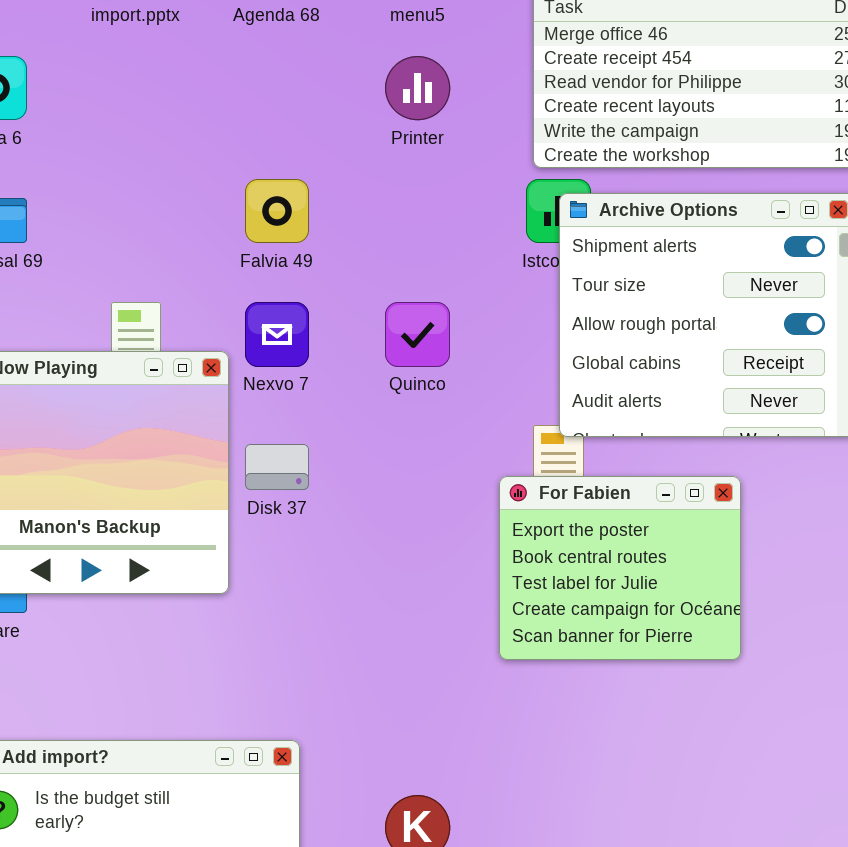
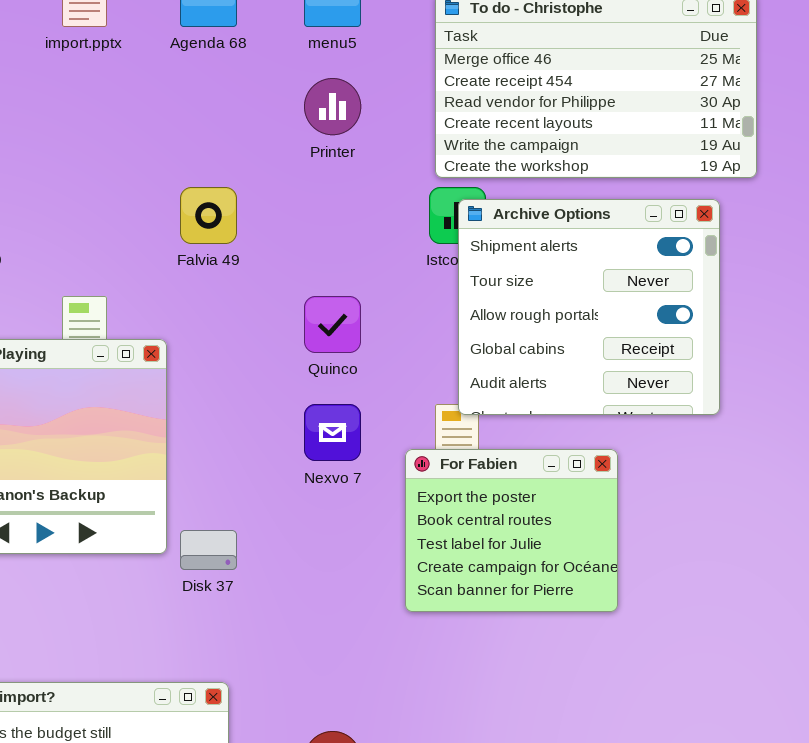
Nexvo 7: [245,302,309,367] -> [304,404,361,461], moved
Disk 37: [245,444,309,490] -> [180,530,237,570], moved

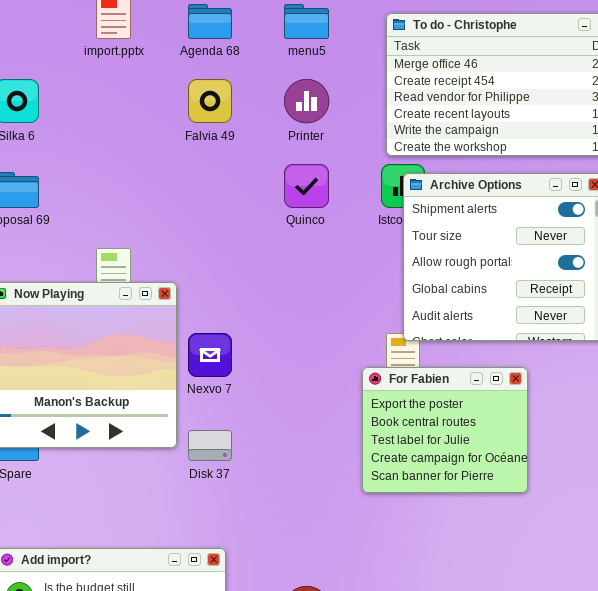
Falvia 49: [180,187,237,244] -> [188,79,232,123], moved
Quinco: [304,296,361,353] -> [284,164,329,208], moved
Nexvo 7: [304,404,361,461] -> [188,333,232,377], moved

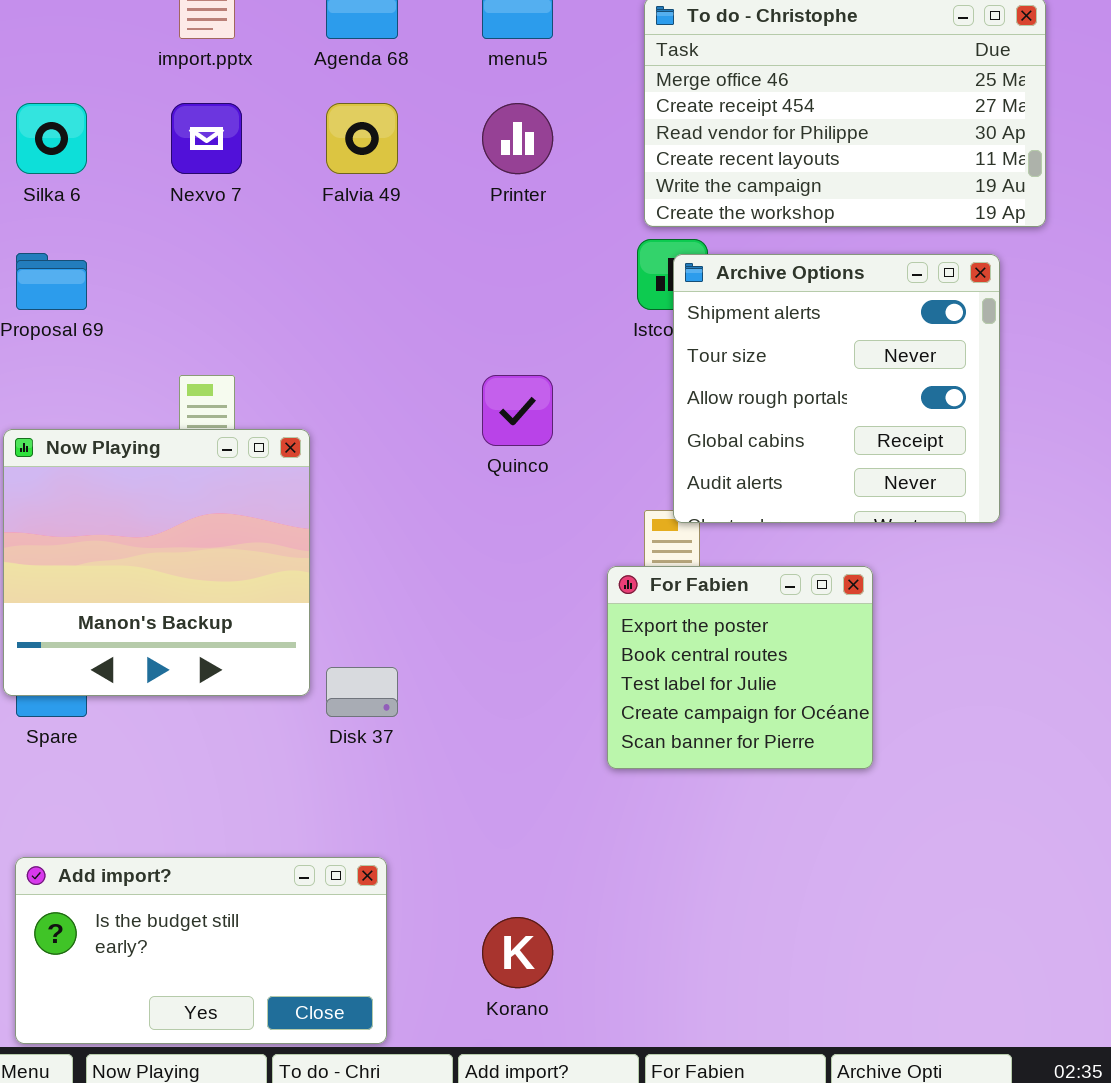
Quinco: [284,164,329,208] -> [482,375,553,446], moved
Nexvo 7: [188,333,232,377] -> [171,103,242,174], moved

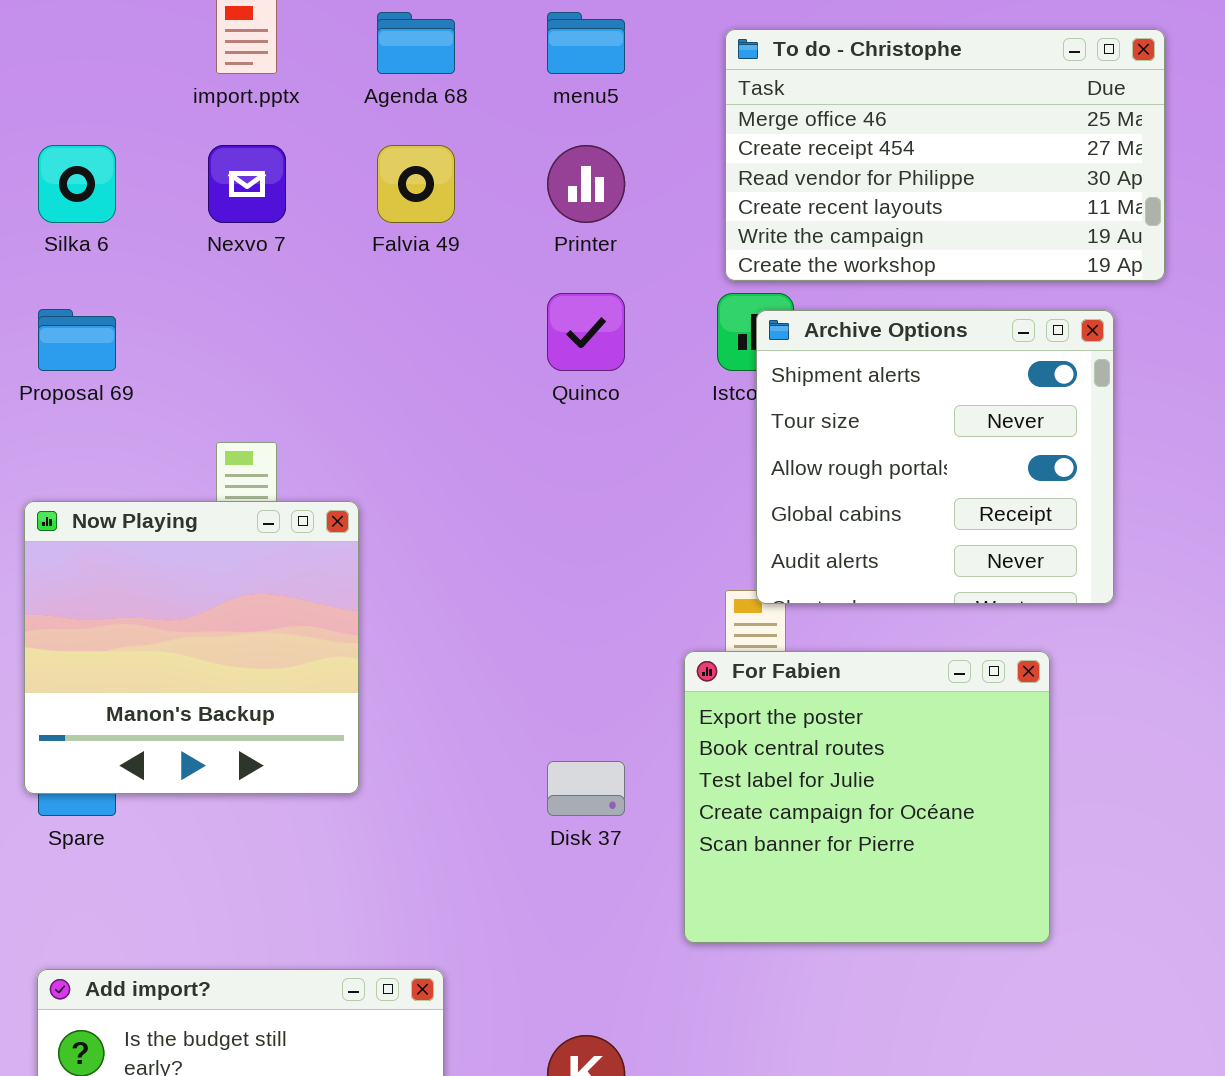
Quinco: [482,375,553,446] -> [547,293,625,371], moved
For Fabien: [607,566,873,769] -> [684,651,1050,943], resized
Disk 37: [326,667,398,717] -> [547,761,625,816], moved

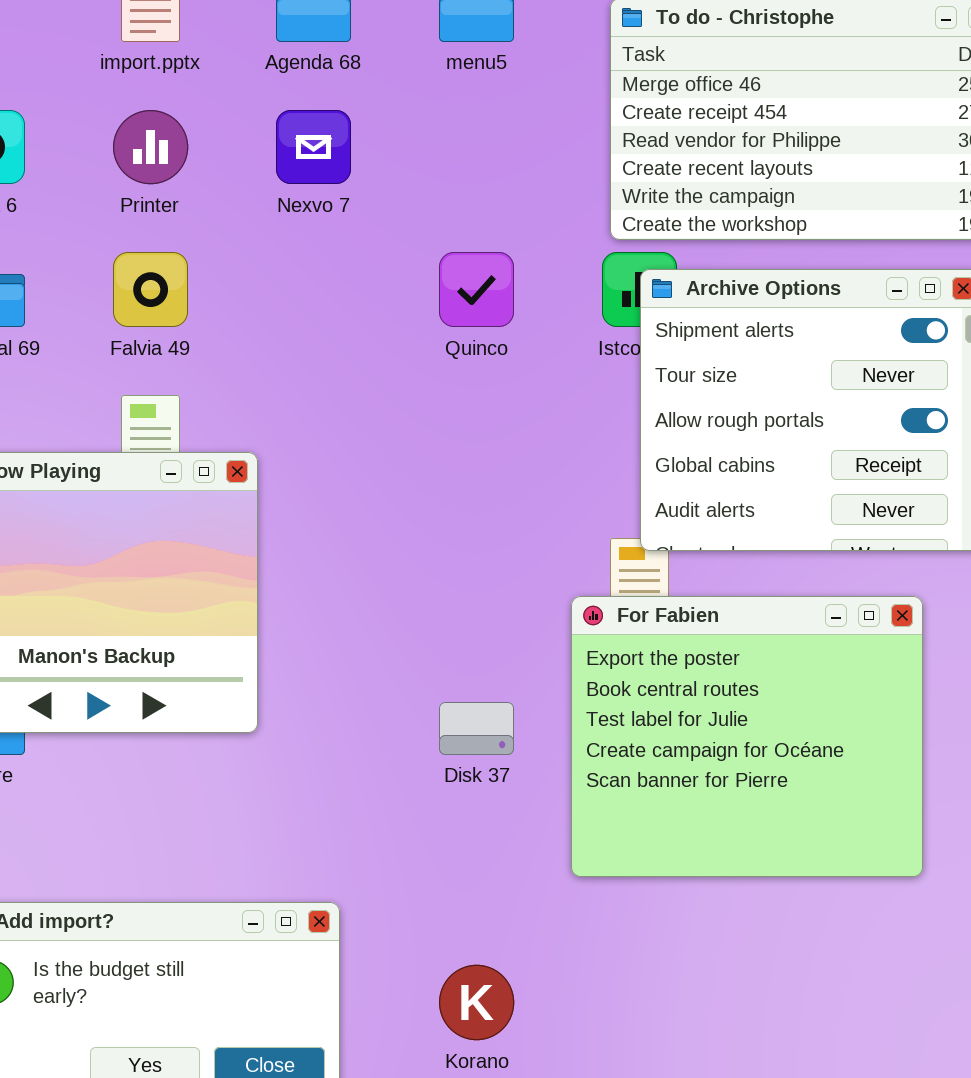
Nexvo 7: [208,145,286,223] -> [276,110,351,184], moved
Falvia 49: [377,145,455,223] -> [113,252,188,327], moved
Printer: [547,145,625,223] -> [113,110,188,184], moved

